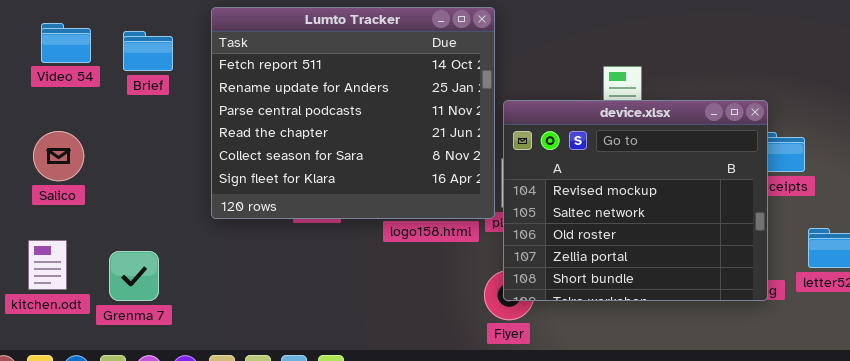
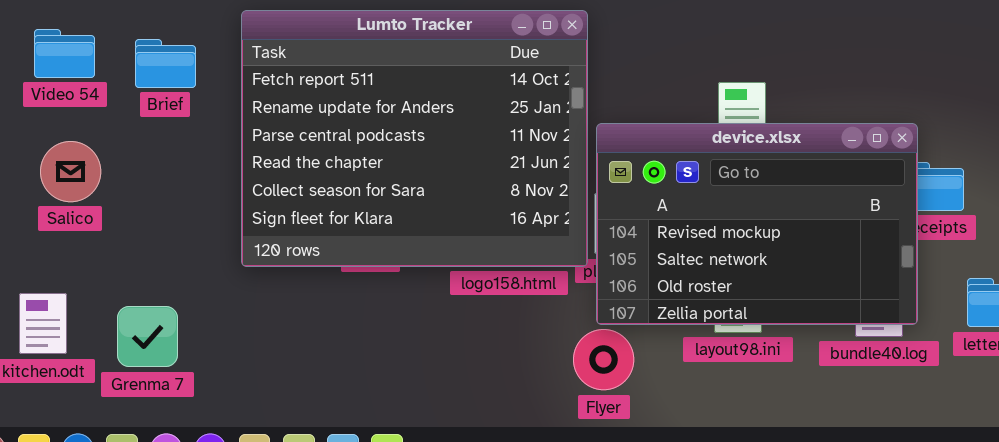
device.xlsx: [503,100,768,301] -> [596,123,918,325], resized
Salico: [33,131,84,181] -> [40,141,101,202], moved

